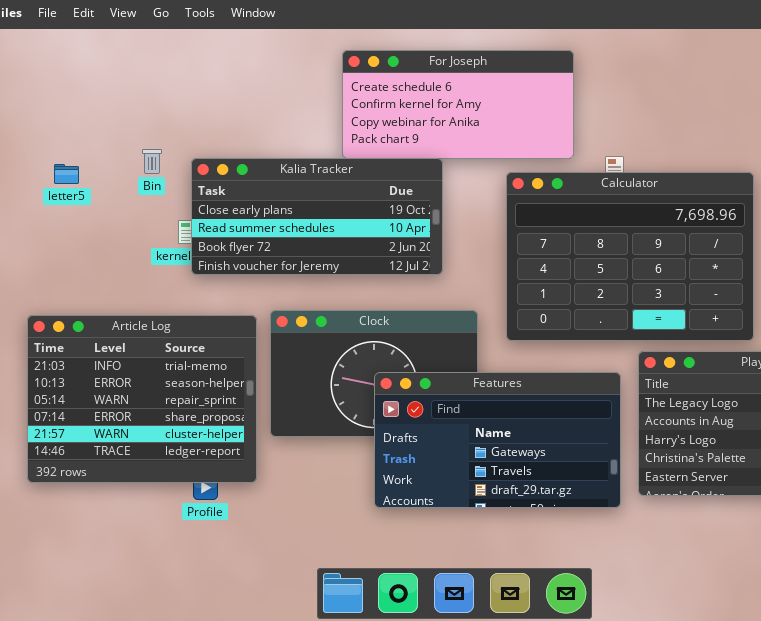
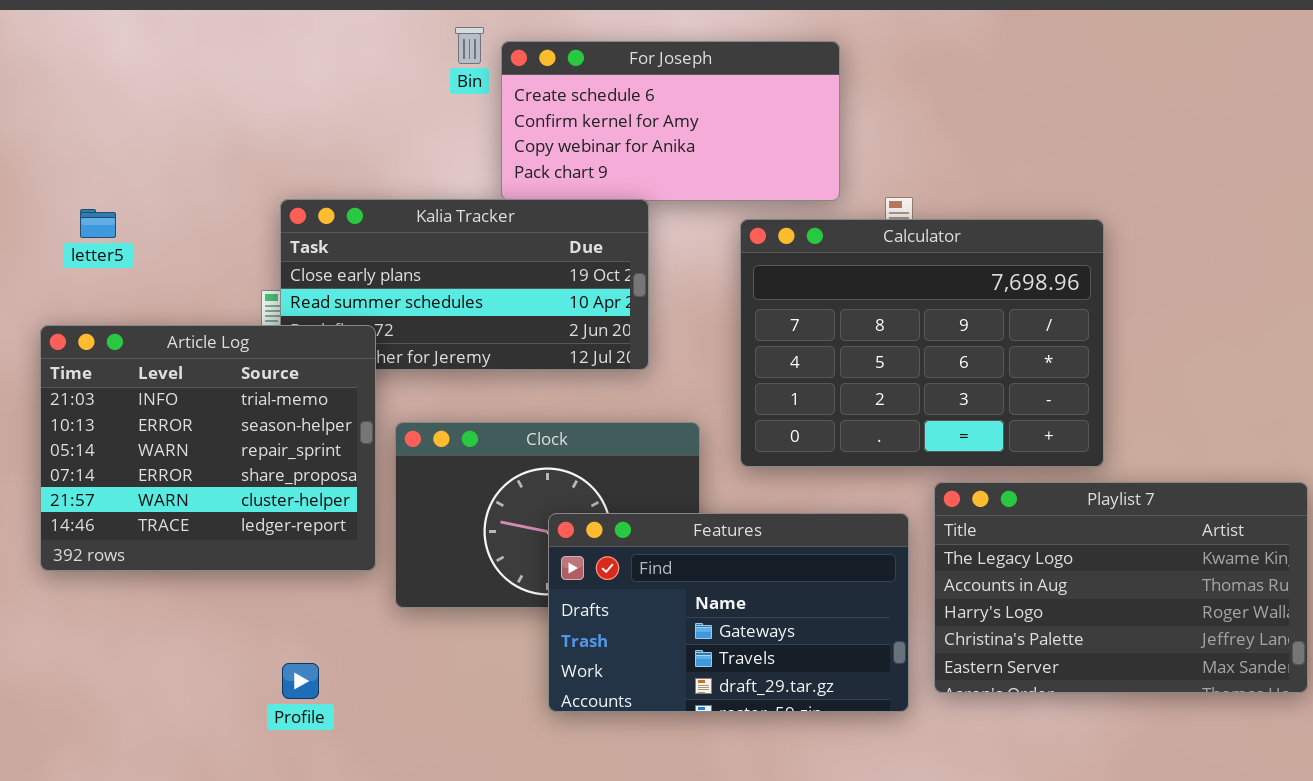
Bin: [142,149,162,174] -> [455,27,484,64], moved
Article Log: [27,315,257,483] -> [40,325,376,571], moved

